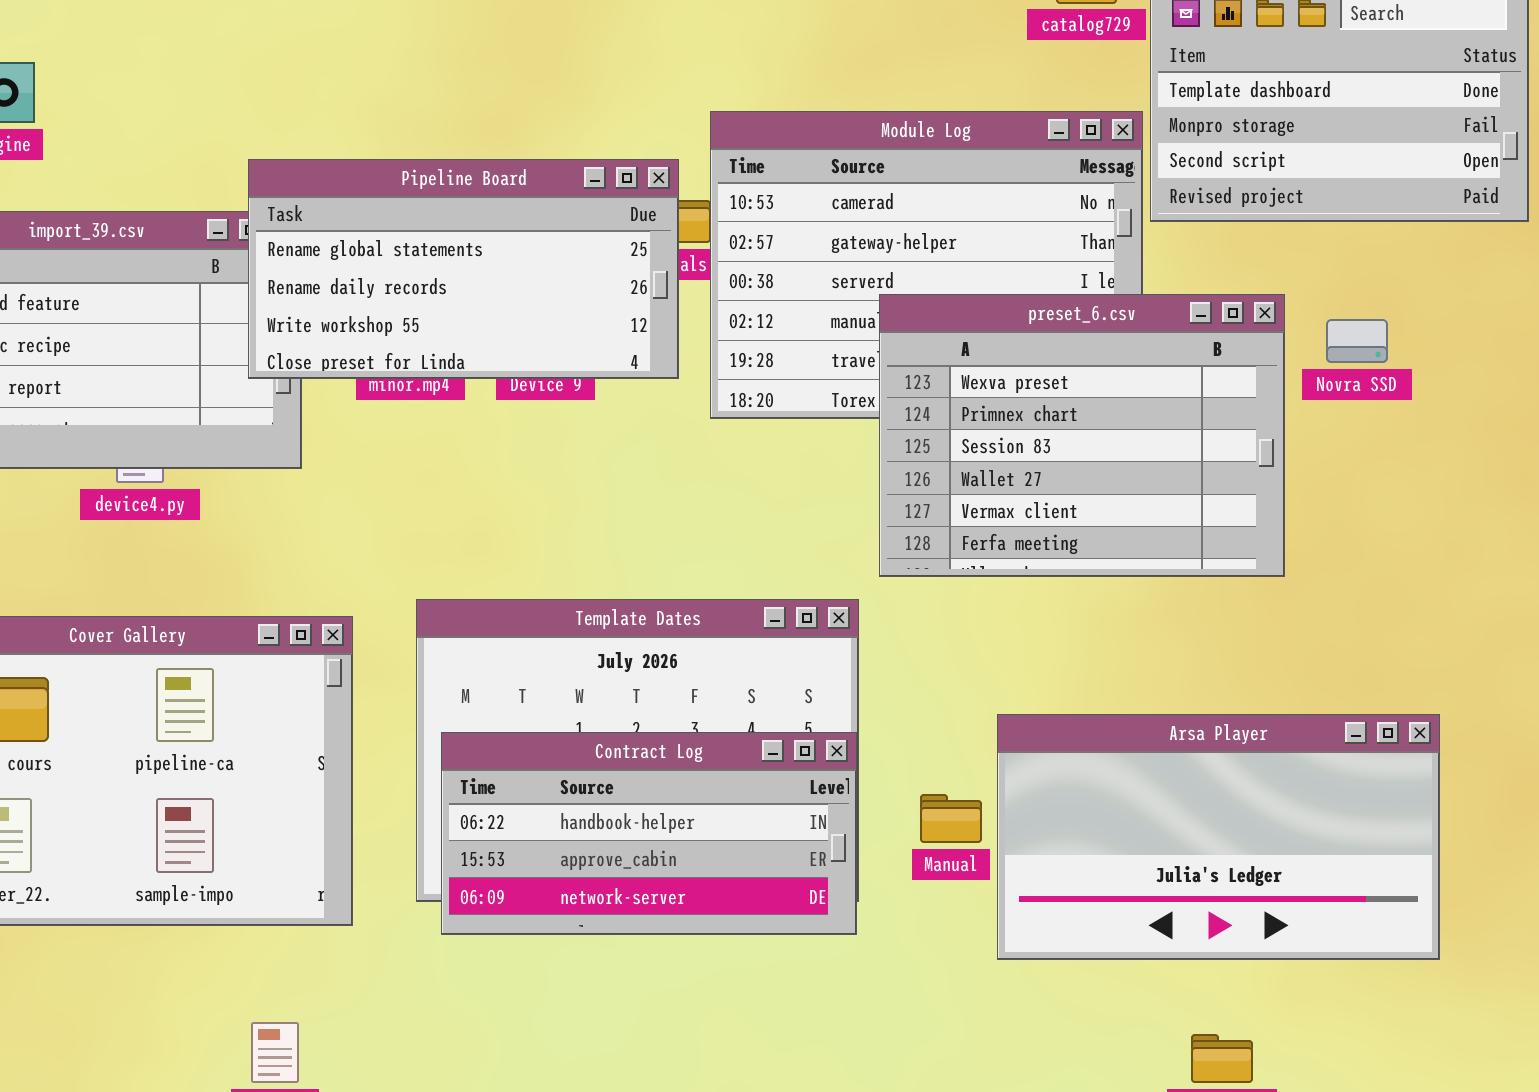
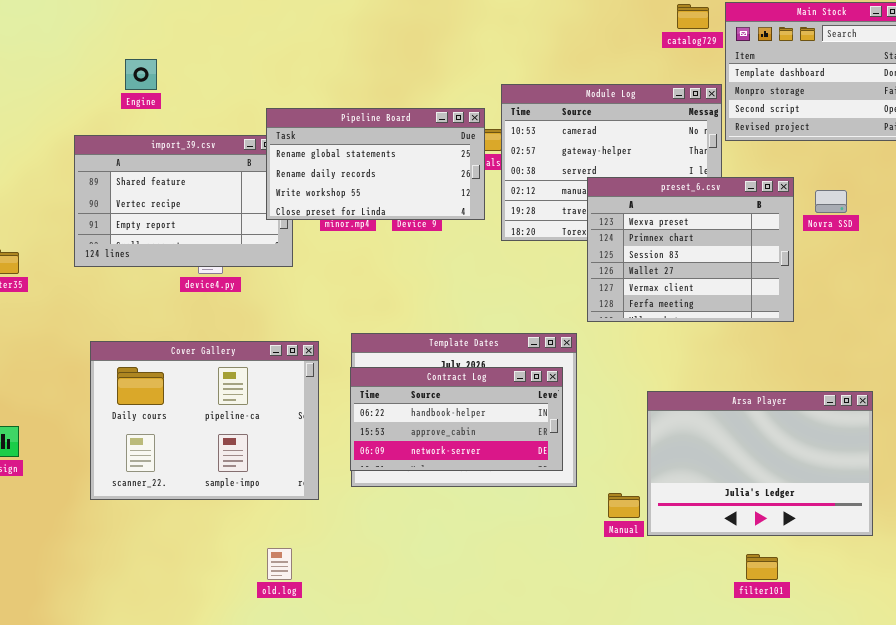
Arsa Player: [997,714,1440,960] -> [647,391,873,536], resized
Contract Log: [441,732,857,935] -> [350,367,563,471], moved
Manual: [920,794,982,843] -> [608,493,640,518], moved

